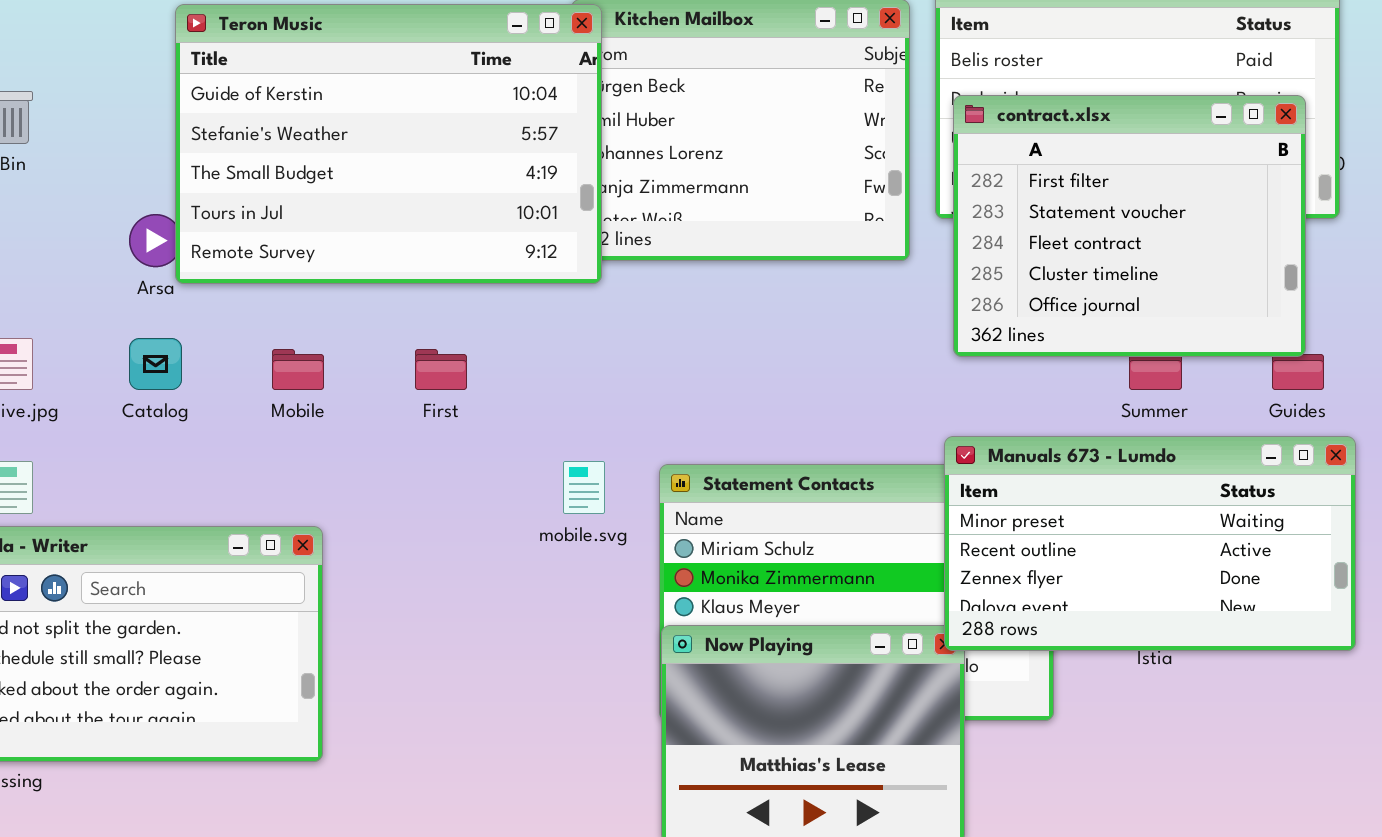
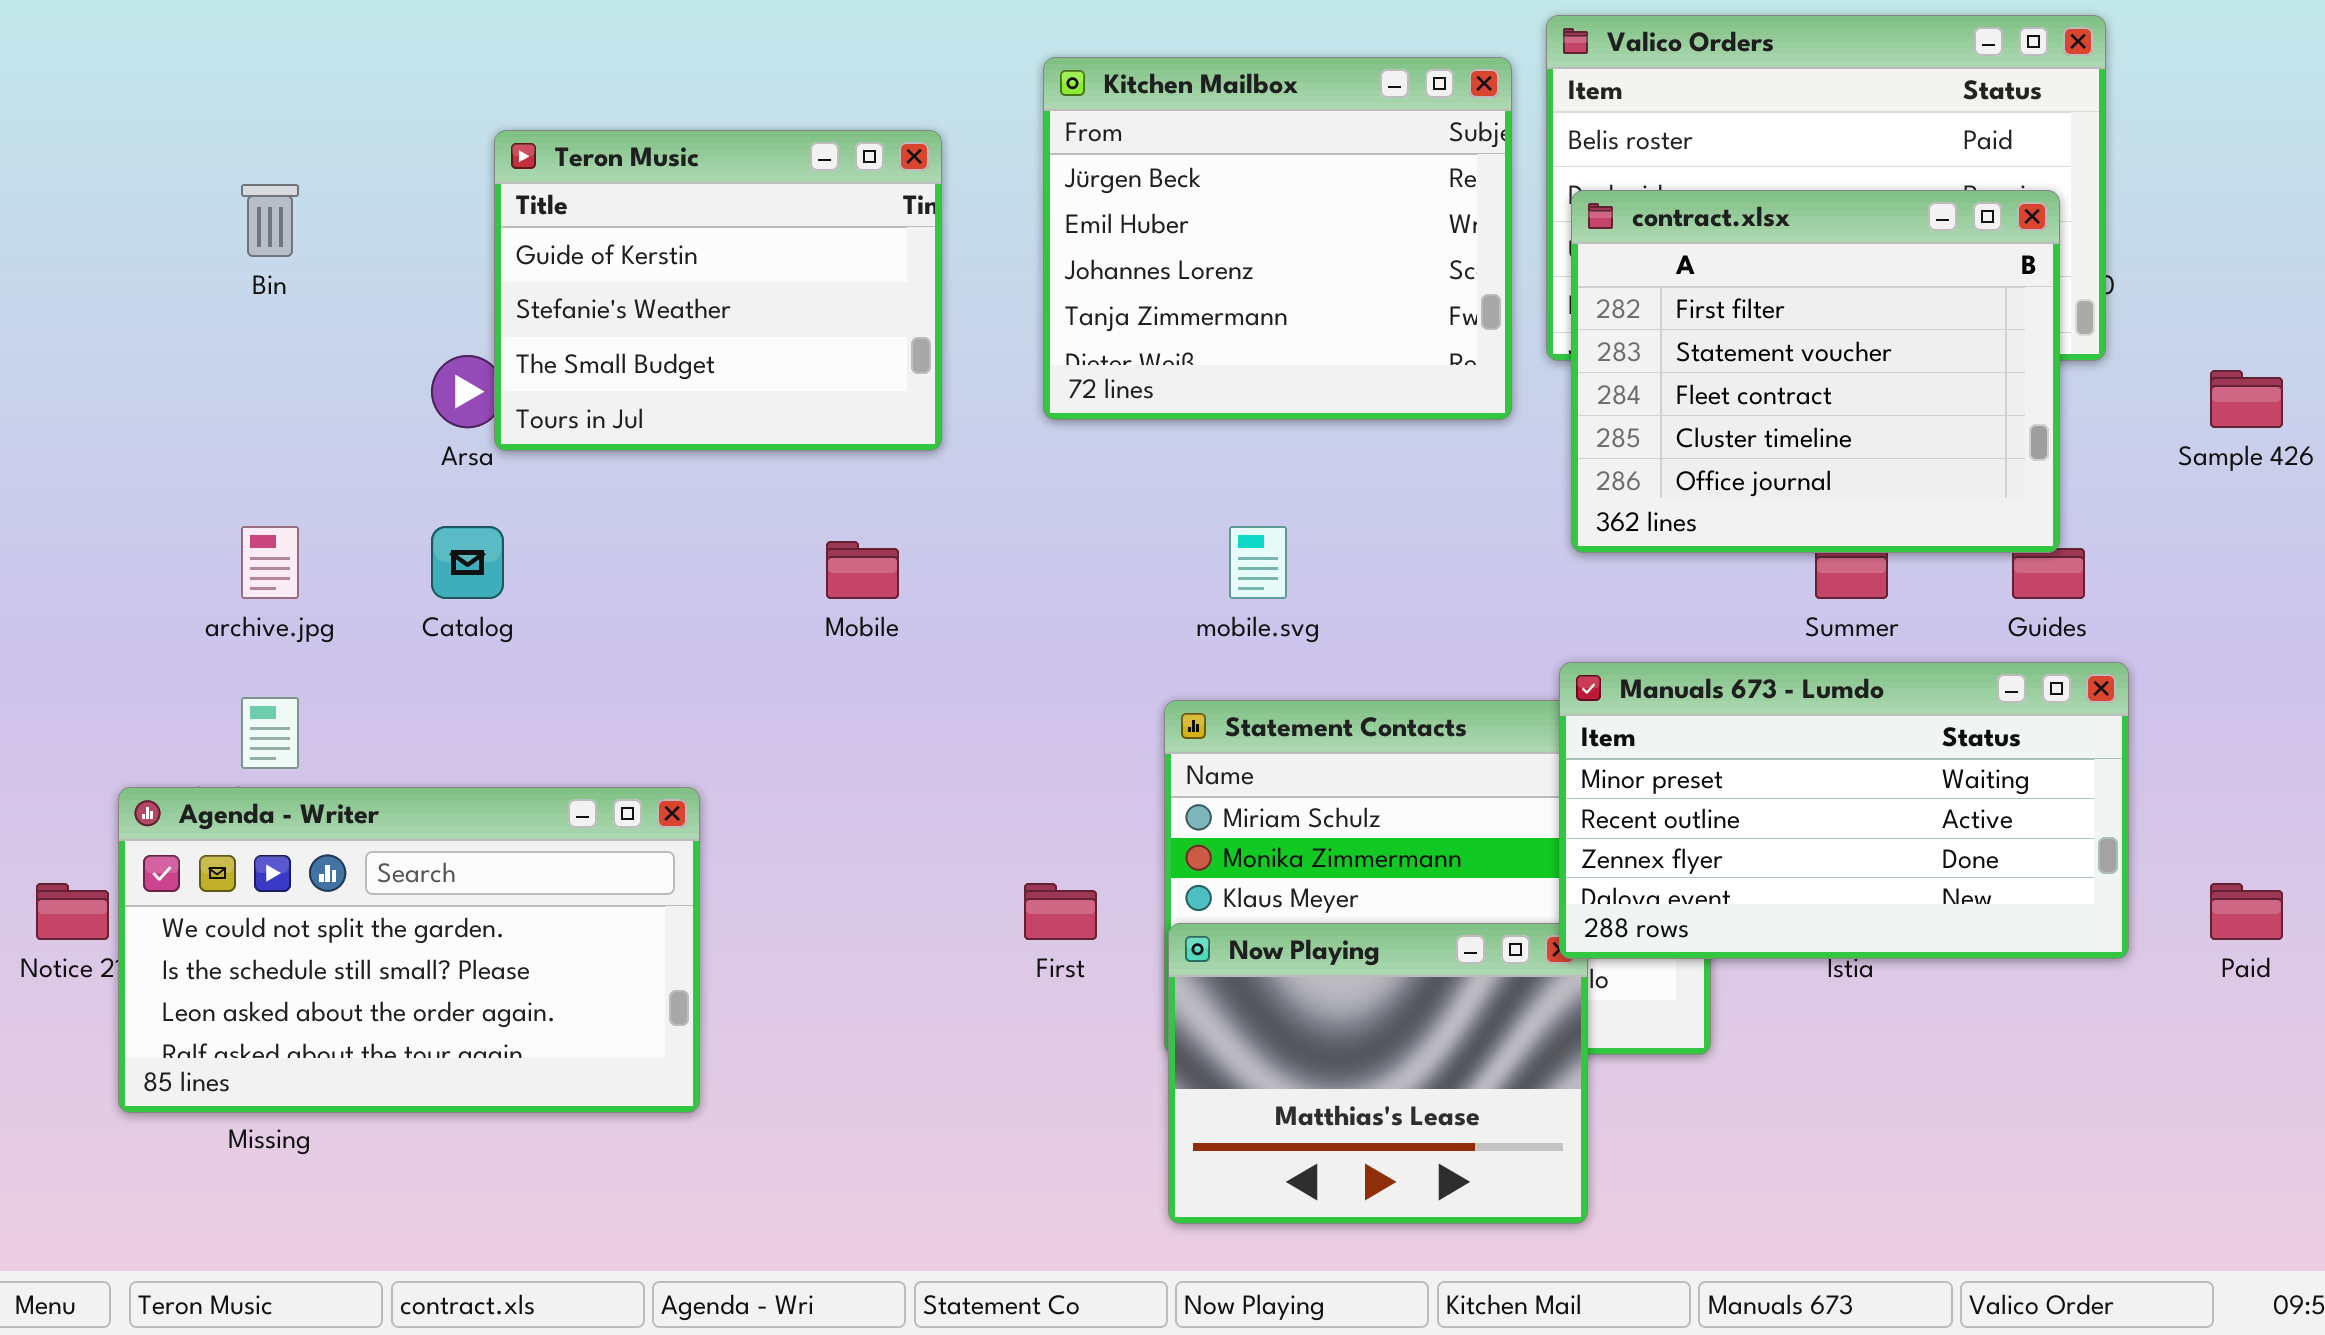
Teron Music: [175,4,602,284] -> [494,130,942,451], resized
Mobile: [272,349,324,390] -> [826,541,899,599], moved
First: [415,349,467,390] -> [1024,883,1097,940], moved
mobile.svg: [563,461,605,514] -> [1229,526,1287,599], moved

